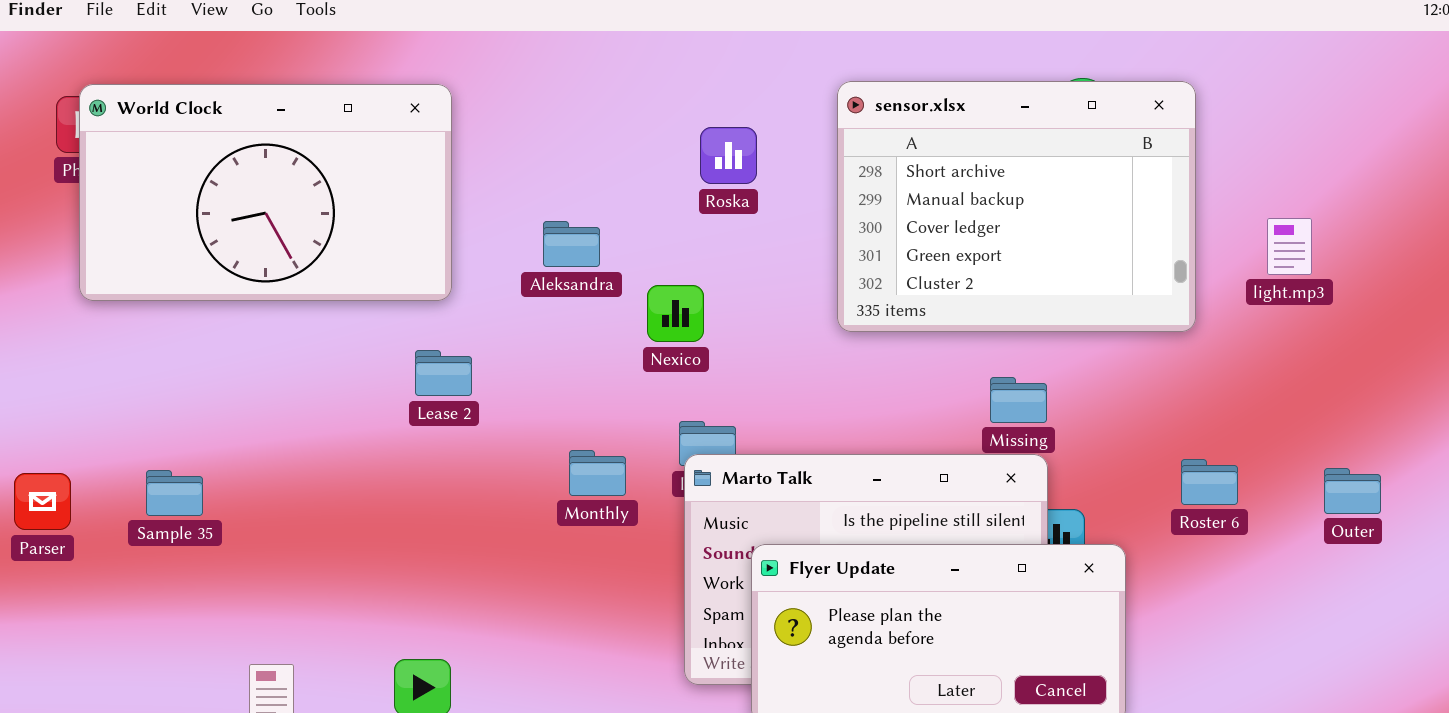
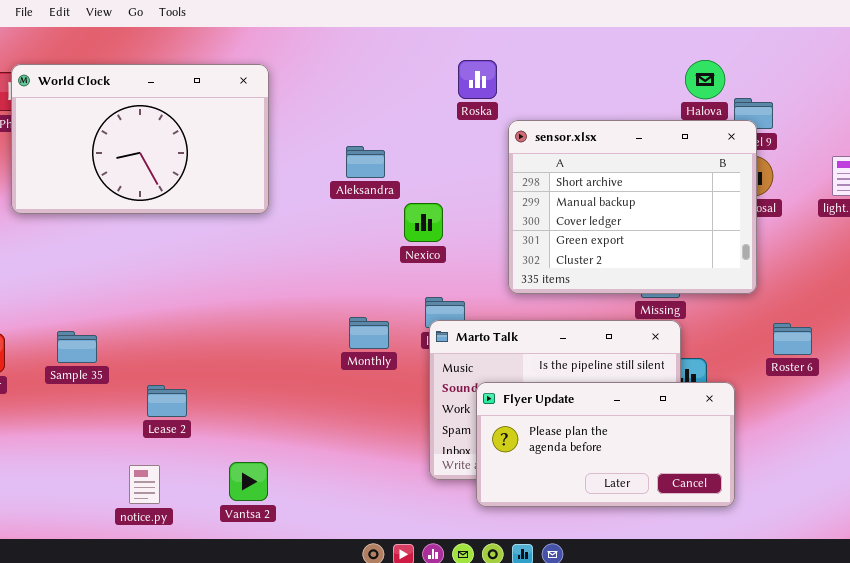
sensor.xlsx: [837,81,1196,332] -> [508,120,757,294], moved
Roska: [700,127,757,184] -> [458,60,497,99], moved
Aleksandra: [543,221,600,267] -> [346,146,385,178], moved
Lease 2: [415,350,472,396] -> [147,385,187,417], moved

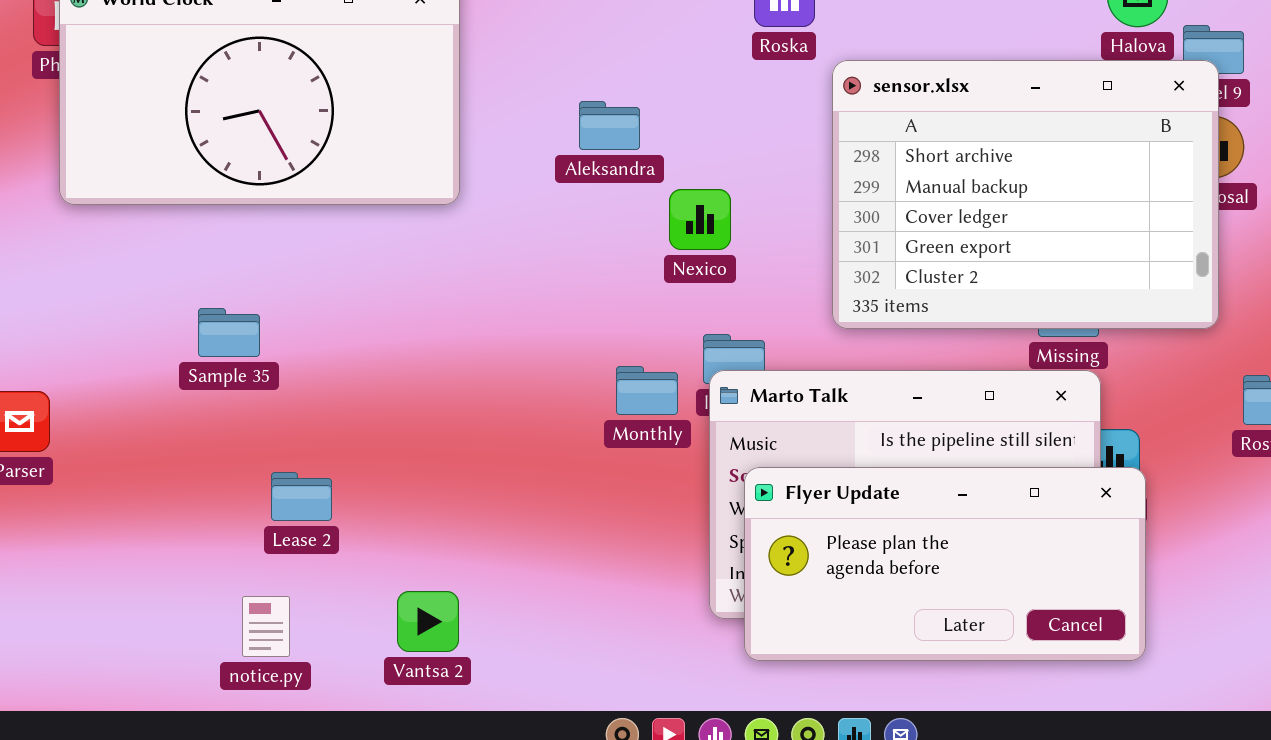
Monthly: [349,317,389,349] -> [616,366,678,415], moved
Sample 35: [57,331,97,363] -> [198,308,260,357], moved
Flyer Update: [476,382,735,507] -> [744,467,1146,661], moved

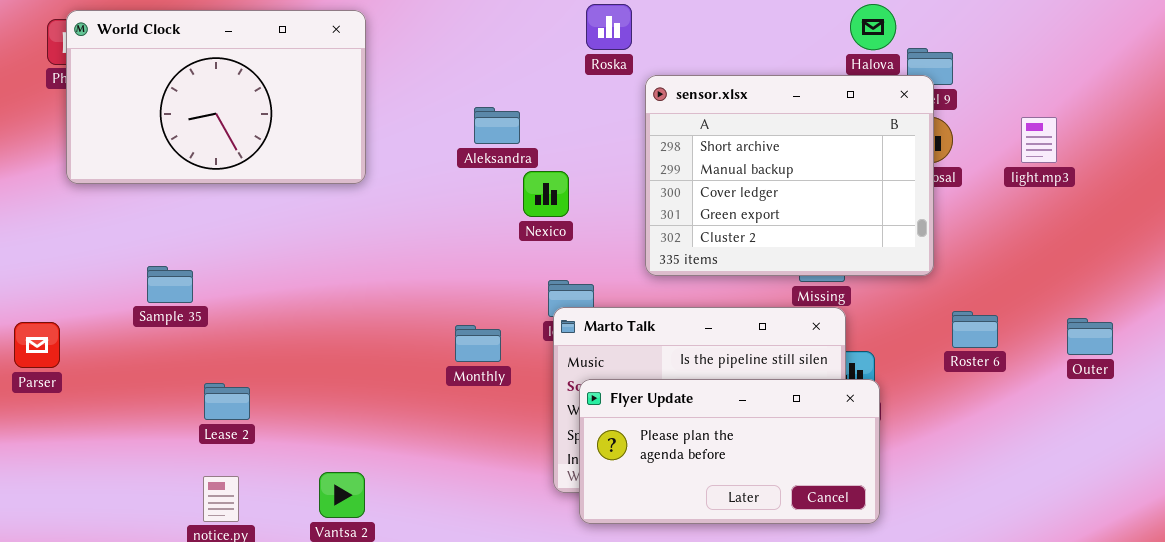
Aleksandra: [579,101,640,150] -> [474,107,520,144], moved
Sample 35: [198,308,260,357] -> [147,266,193,303], moved
Monthly: [616,366,678,415] -> [455,325,501,362], moved
Lease 2: [271,472,332,521] -> [204,383,250,420], moved

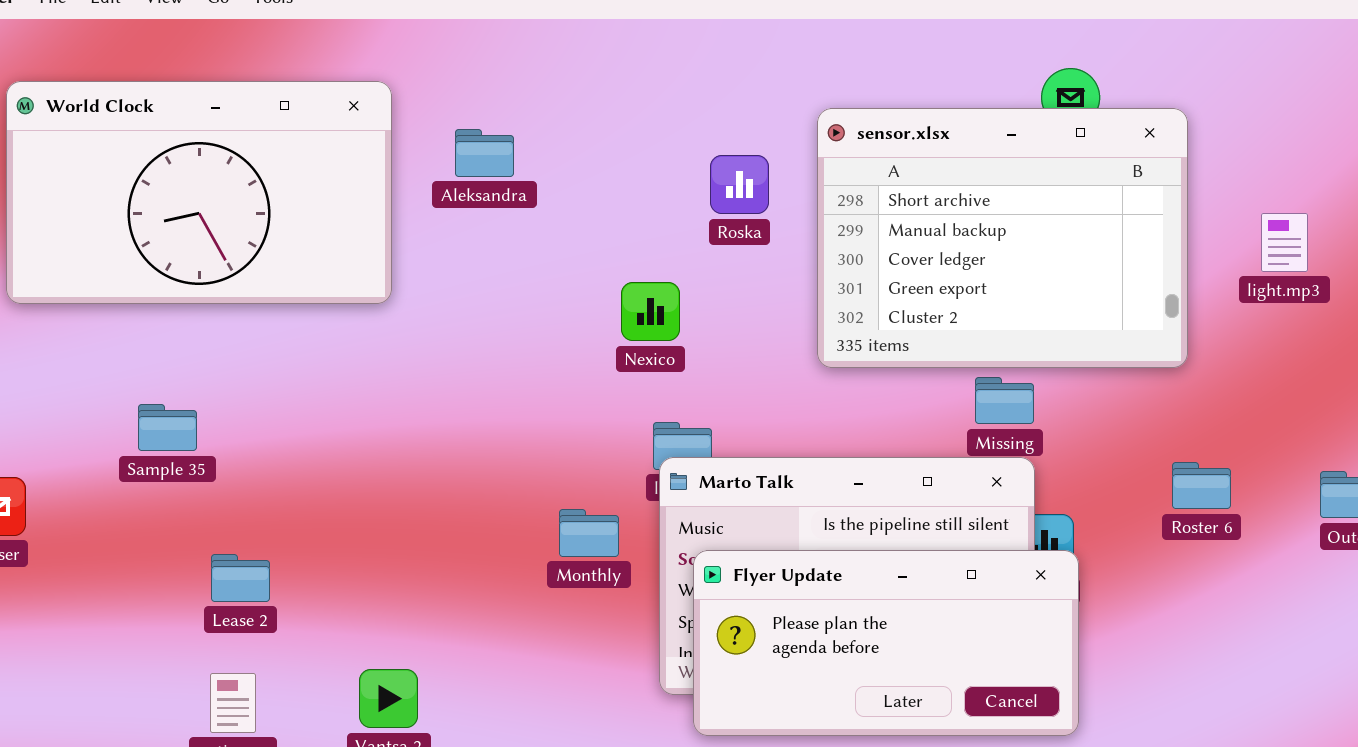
Roska: [586,4,632,50] -> [710,155,769,214], moved
World Clock: [66,10,366,184] -> [6,81,392,304], moved
sensor.xlsx: [645,75,934,276] -> [817,108,1188,368], moved
Aleksandra: [474,107,520,144] -> [455,129,514,177], moved
Monthly: [455,325,501,362] -> [559,509,619,557], moved

